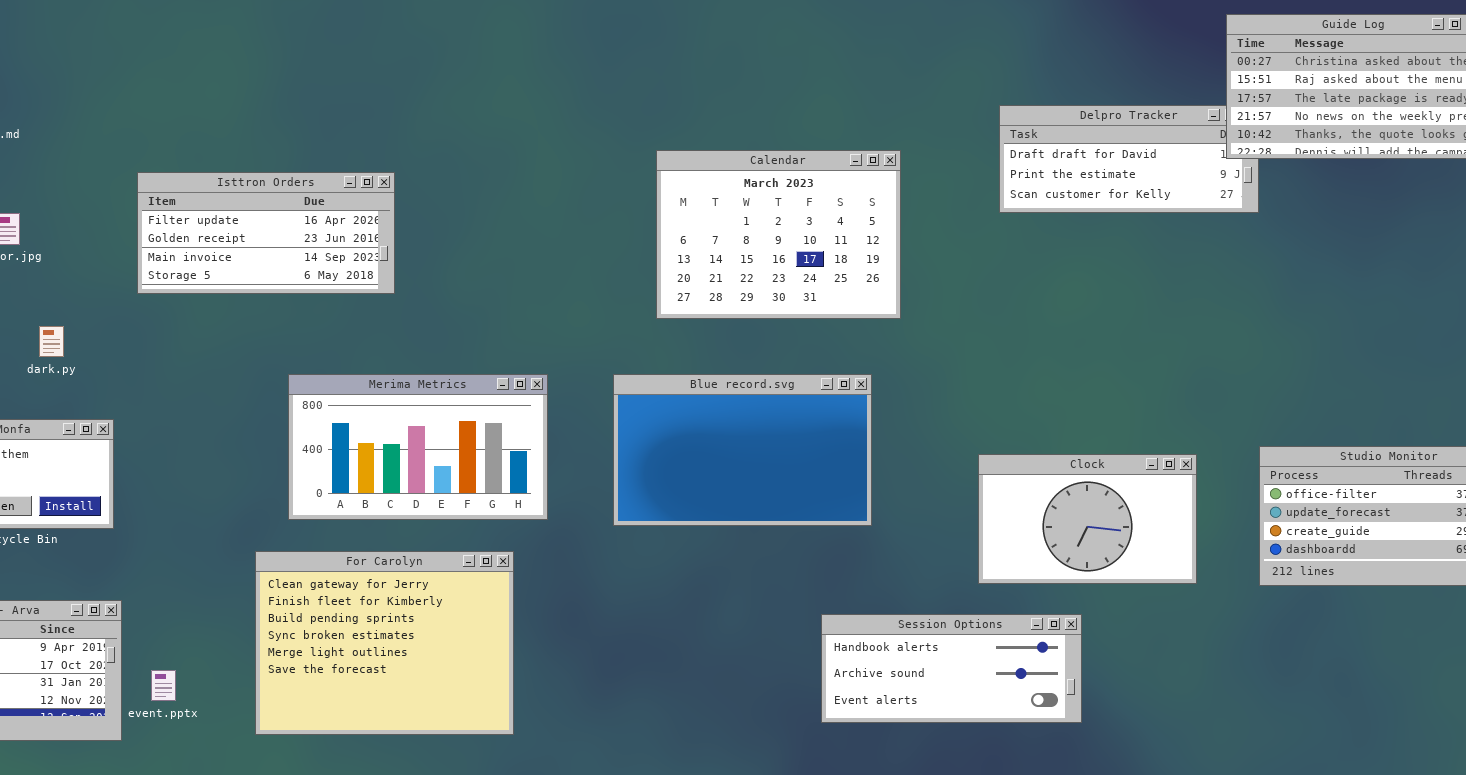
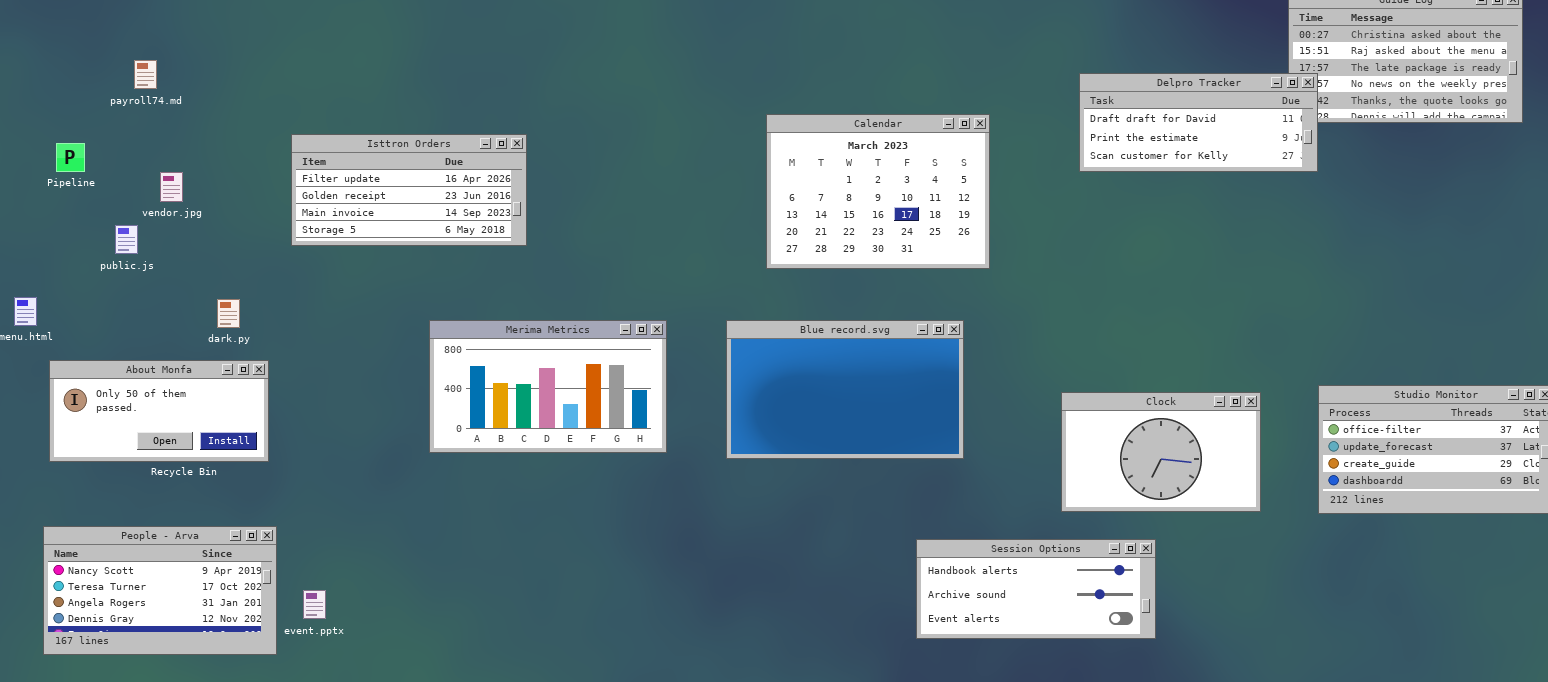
Delpro Tracker: [999,105,1259,213] -> [1079,73,1318,172], raised
dark.py: [39,326,64,357] -> [217,299,240,328], moved
For Carolyn: [255,551,514,735] -> none, closed

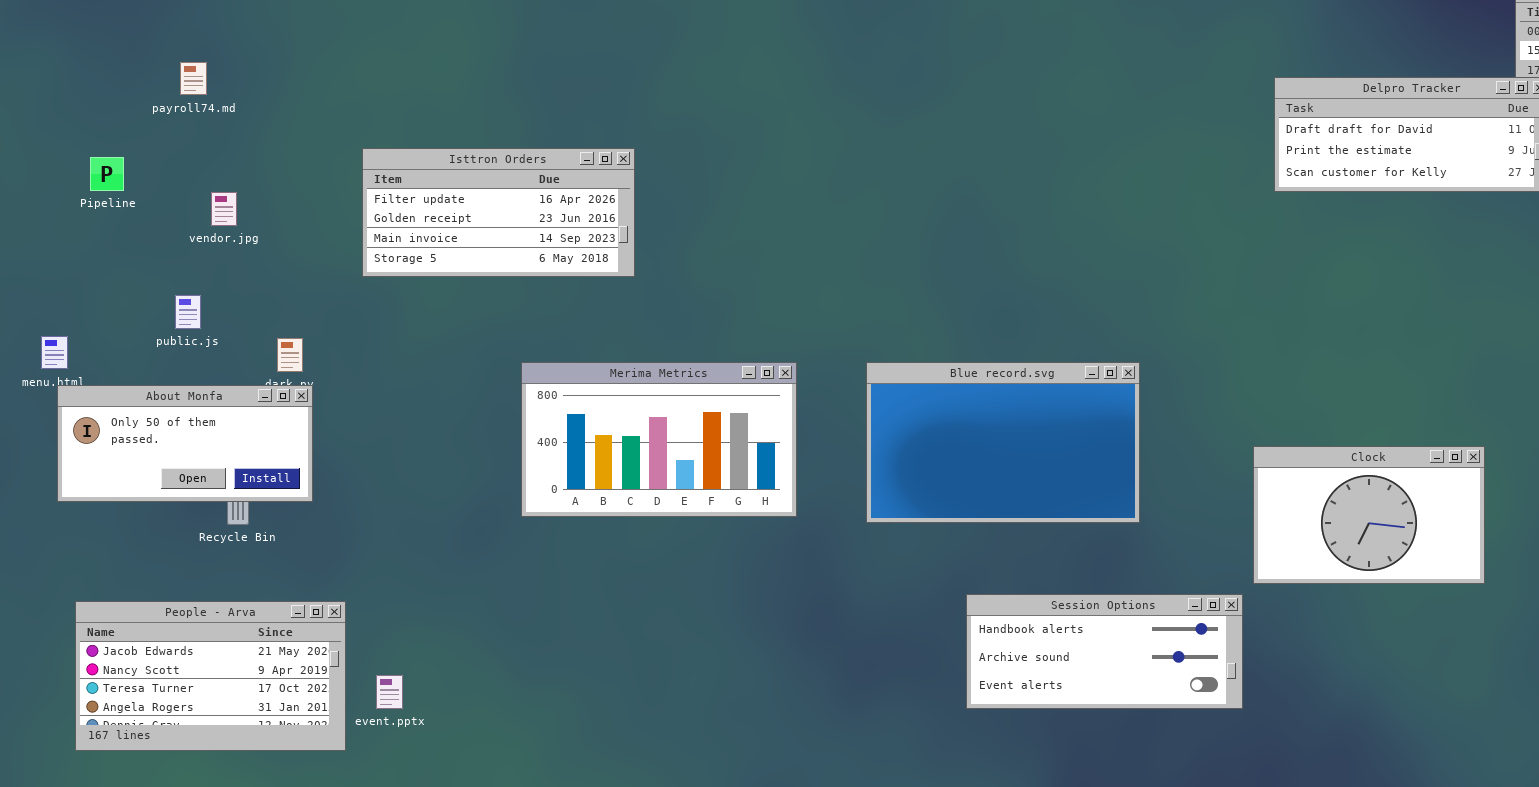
Calendar: [766,114,990,269] -> none, closed
public.js: [115,225,138,254] -> [175,295,201,329], moved
About Monfa: [49,360,269,462] -> [57,385,313,502], moved
People - Arva: [43,526,277,655] -> [75,601,346,751], scrolled up 1 row
Session Options: [916,539,1156,639] -> [966,594,1243,709], moved

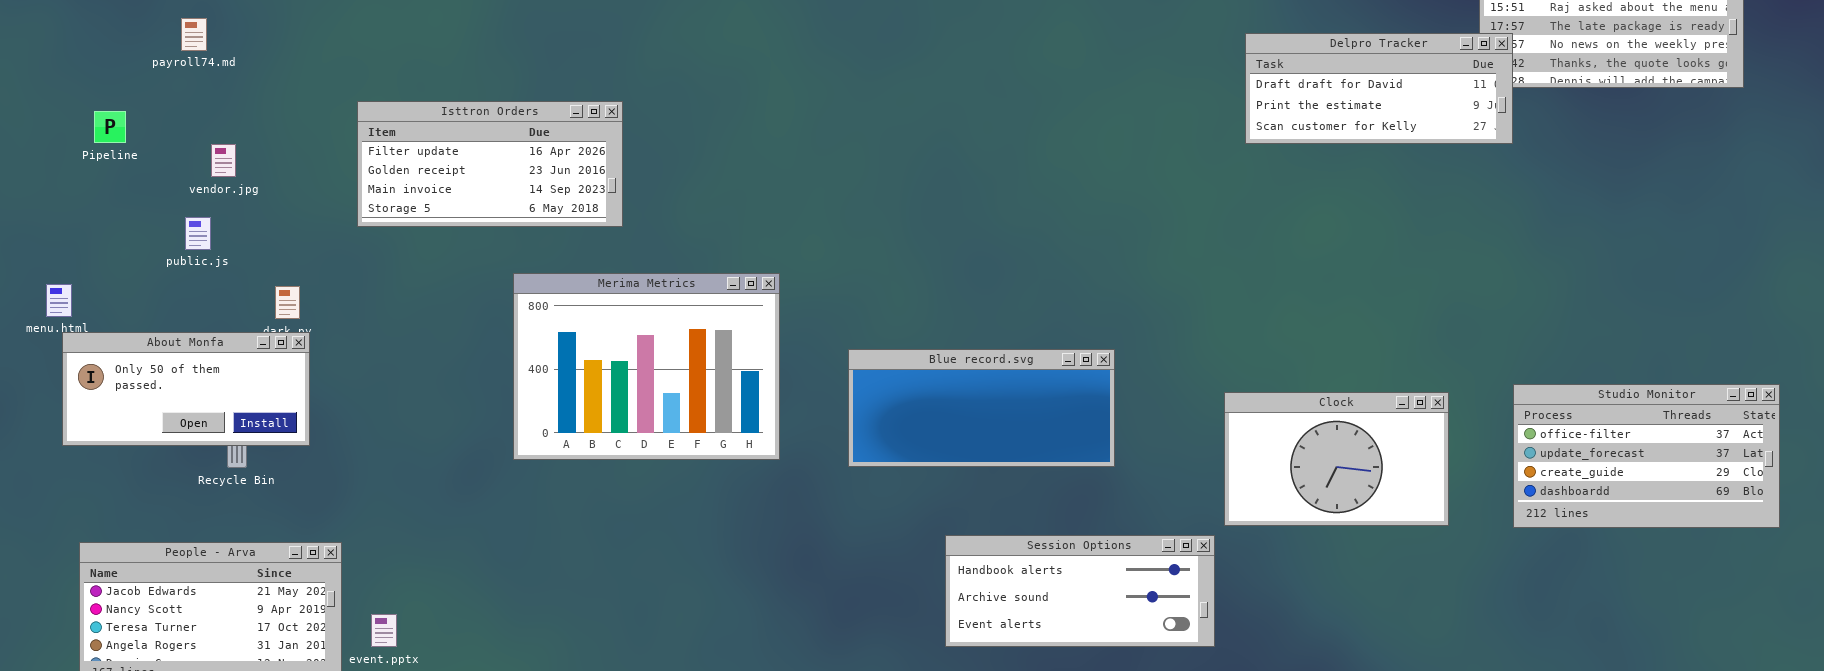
public.js: [175,295,201,329] -> [185,217,211,250], moved
Merima Metrics: [521,362,797,517] -> [513,273,780,460], resized
Blue record.svg: [866,362,1140,523] -> [848,349,1115,467], resized

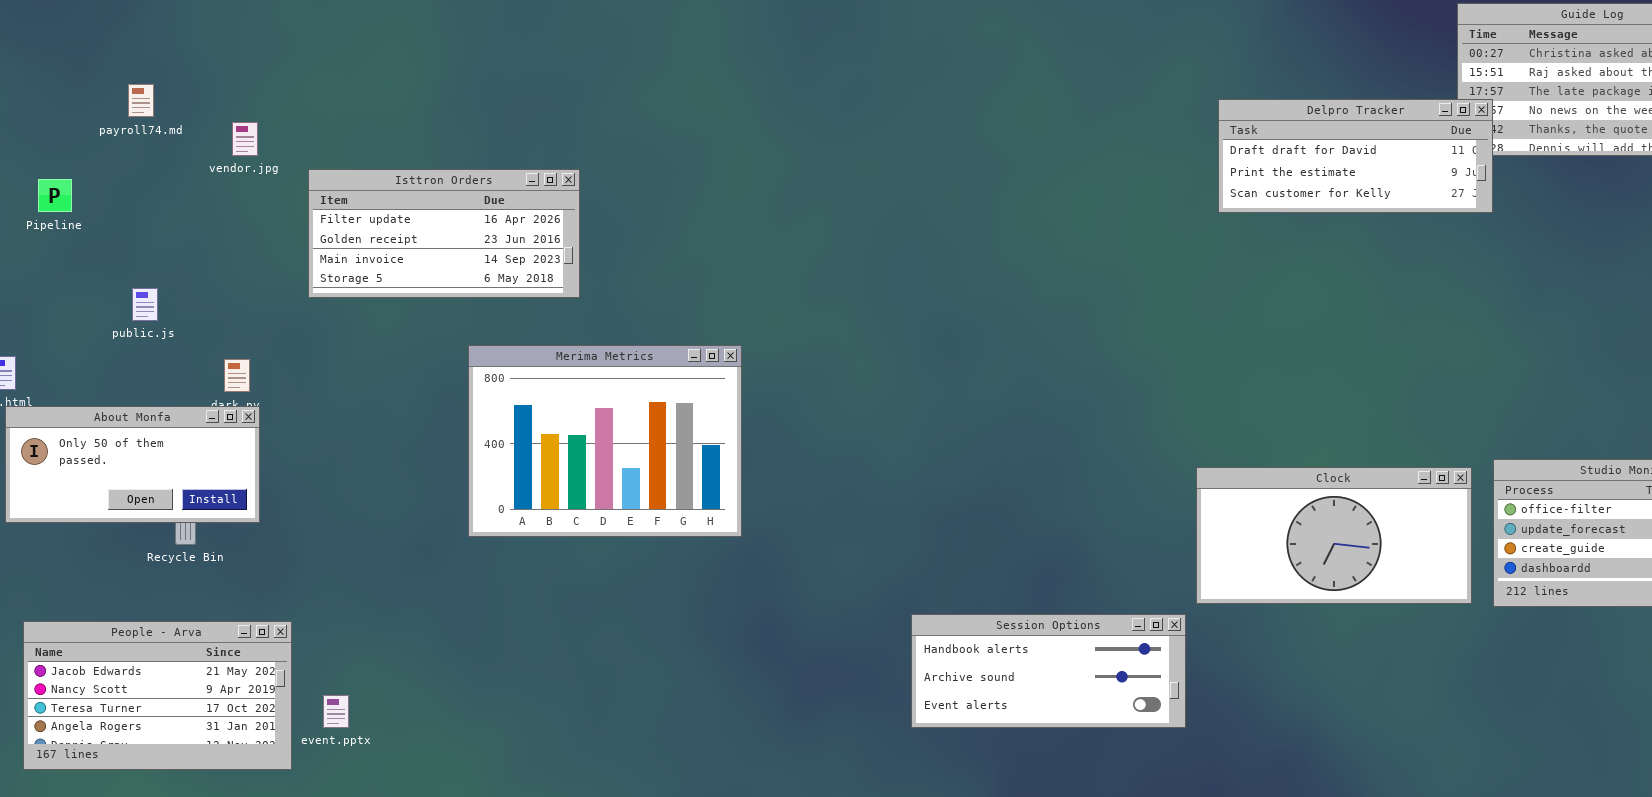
vendor.jpg: [211,144,236,177] -> [232,122,258,156], moved
Blue record.svg: [848,349,1115,467] -> none, closed
Clock: [1224,392,1449,526] -> [1196,467,1472,604], resized

